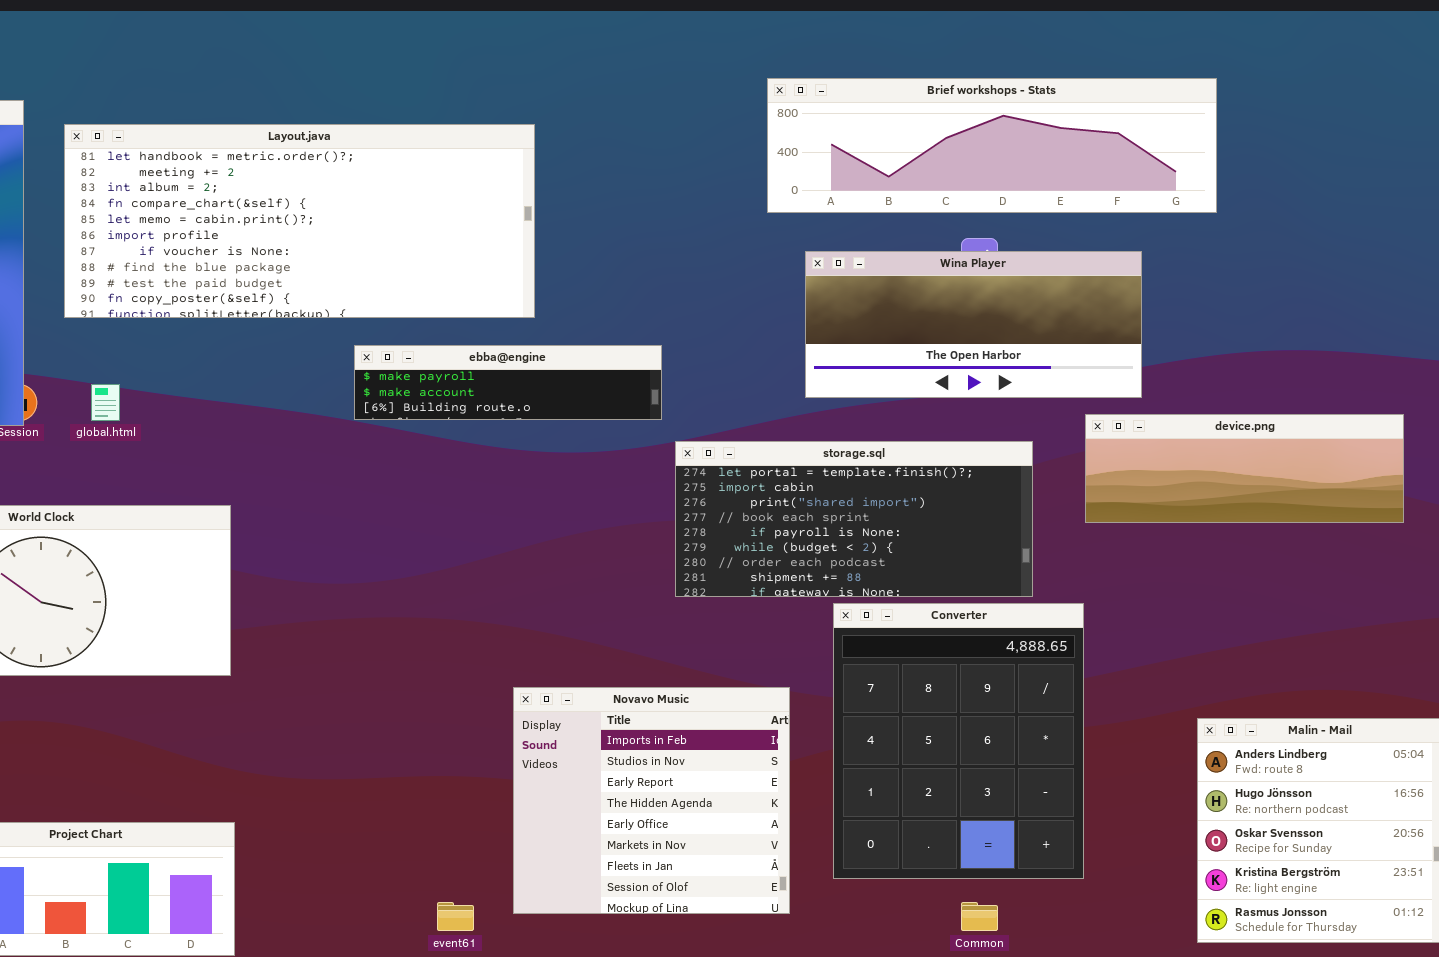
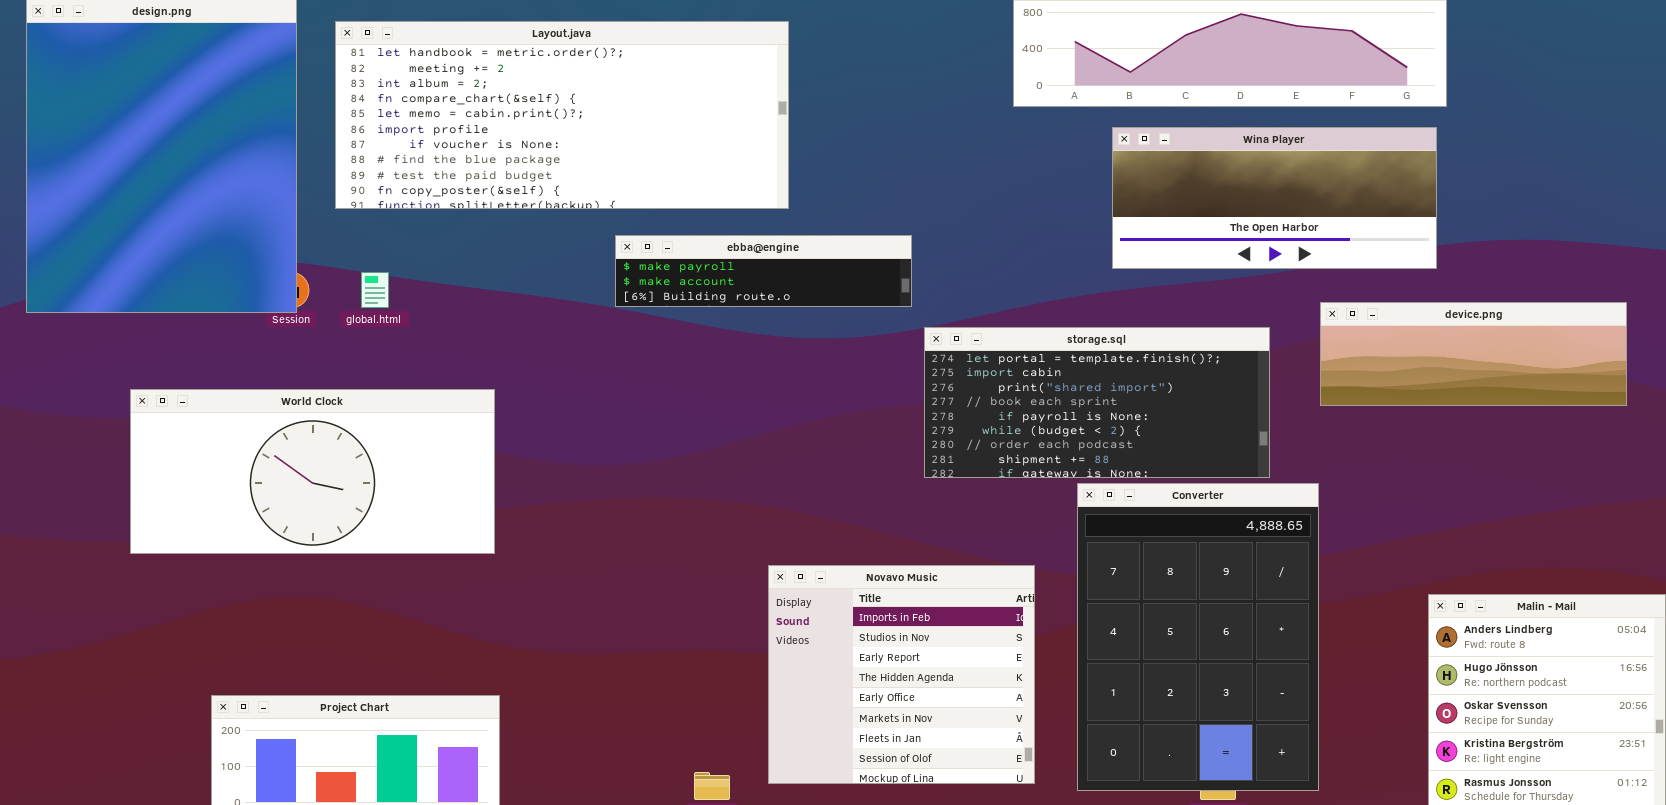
Wina Player: [805,251,1142,398] -> [1112,127,1437,269], moved
Converter: [833,603,1084,879] -> [1077,483,1319,791], resized

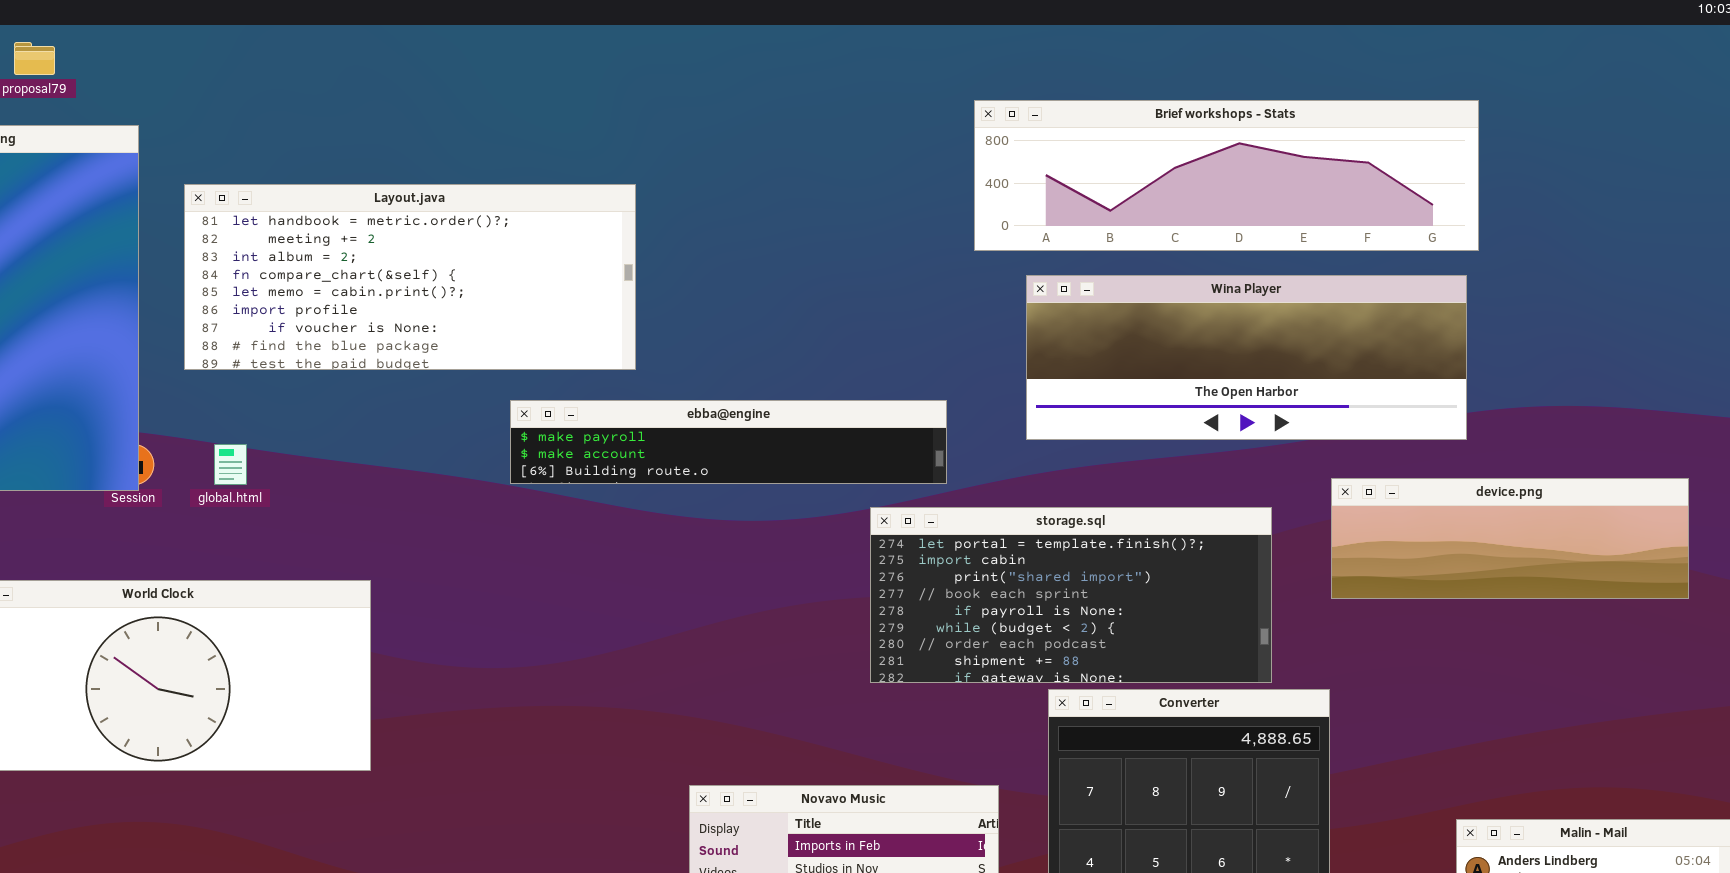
Layout.java: [335,21,789,209] -> [184,184,636,370], resized
Wina Player: [1112,127,1437,269] -> [1026,275,1467,440], resized
ebba@engine: [615,235,912,307] -> [510,400,947,484], resized

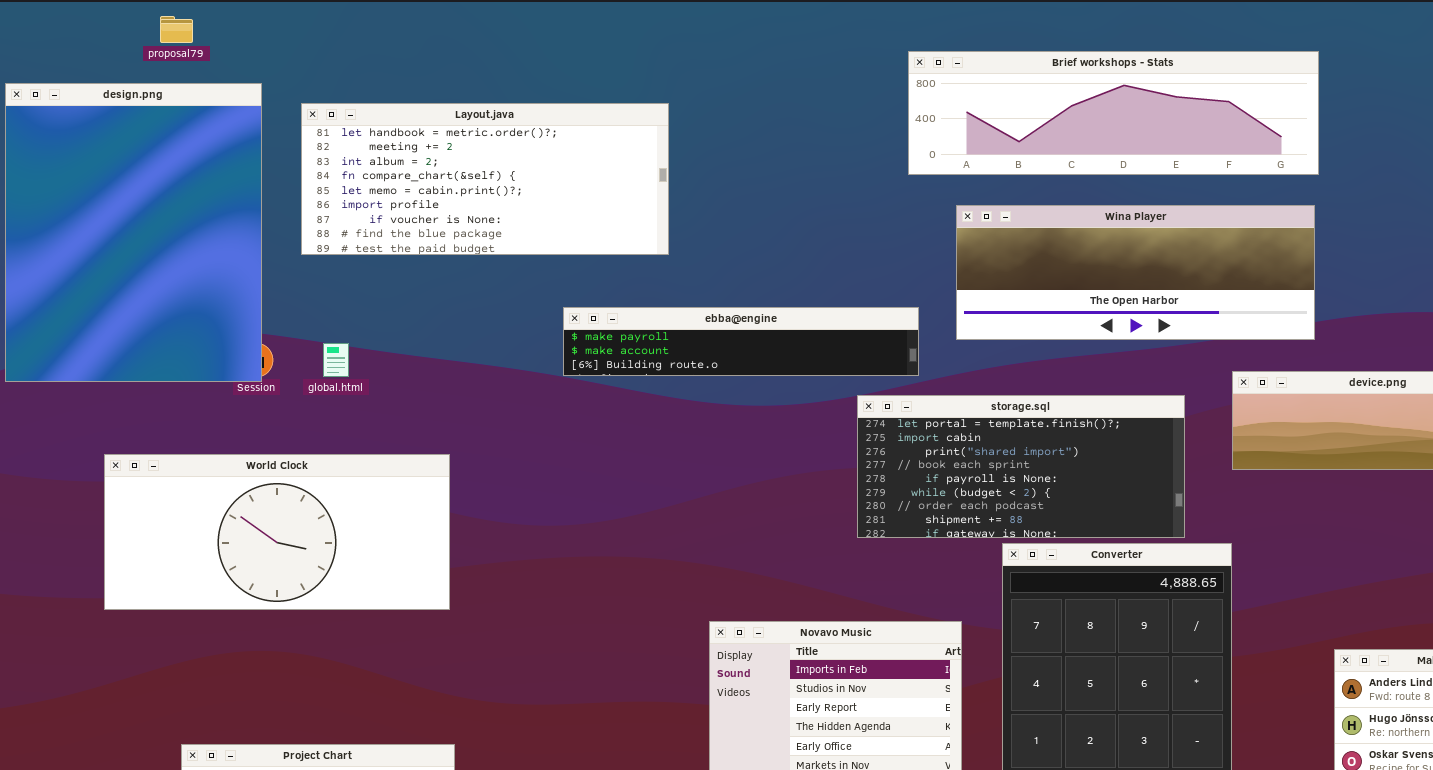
Brief workshops - Stats: [974,100,1479,251] -> [908,51,1319,175], moved
Layout.java: [184,184,636,370] -> [301,103,669,255], moved
Wina Player: [1026,275,1467,440] -> [956,205,1315,340], moved

